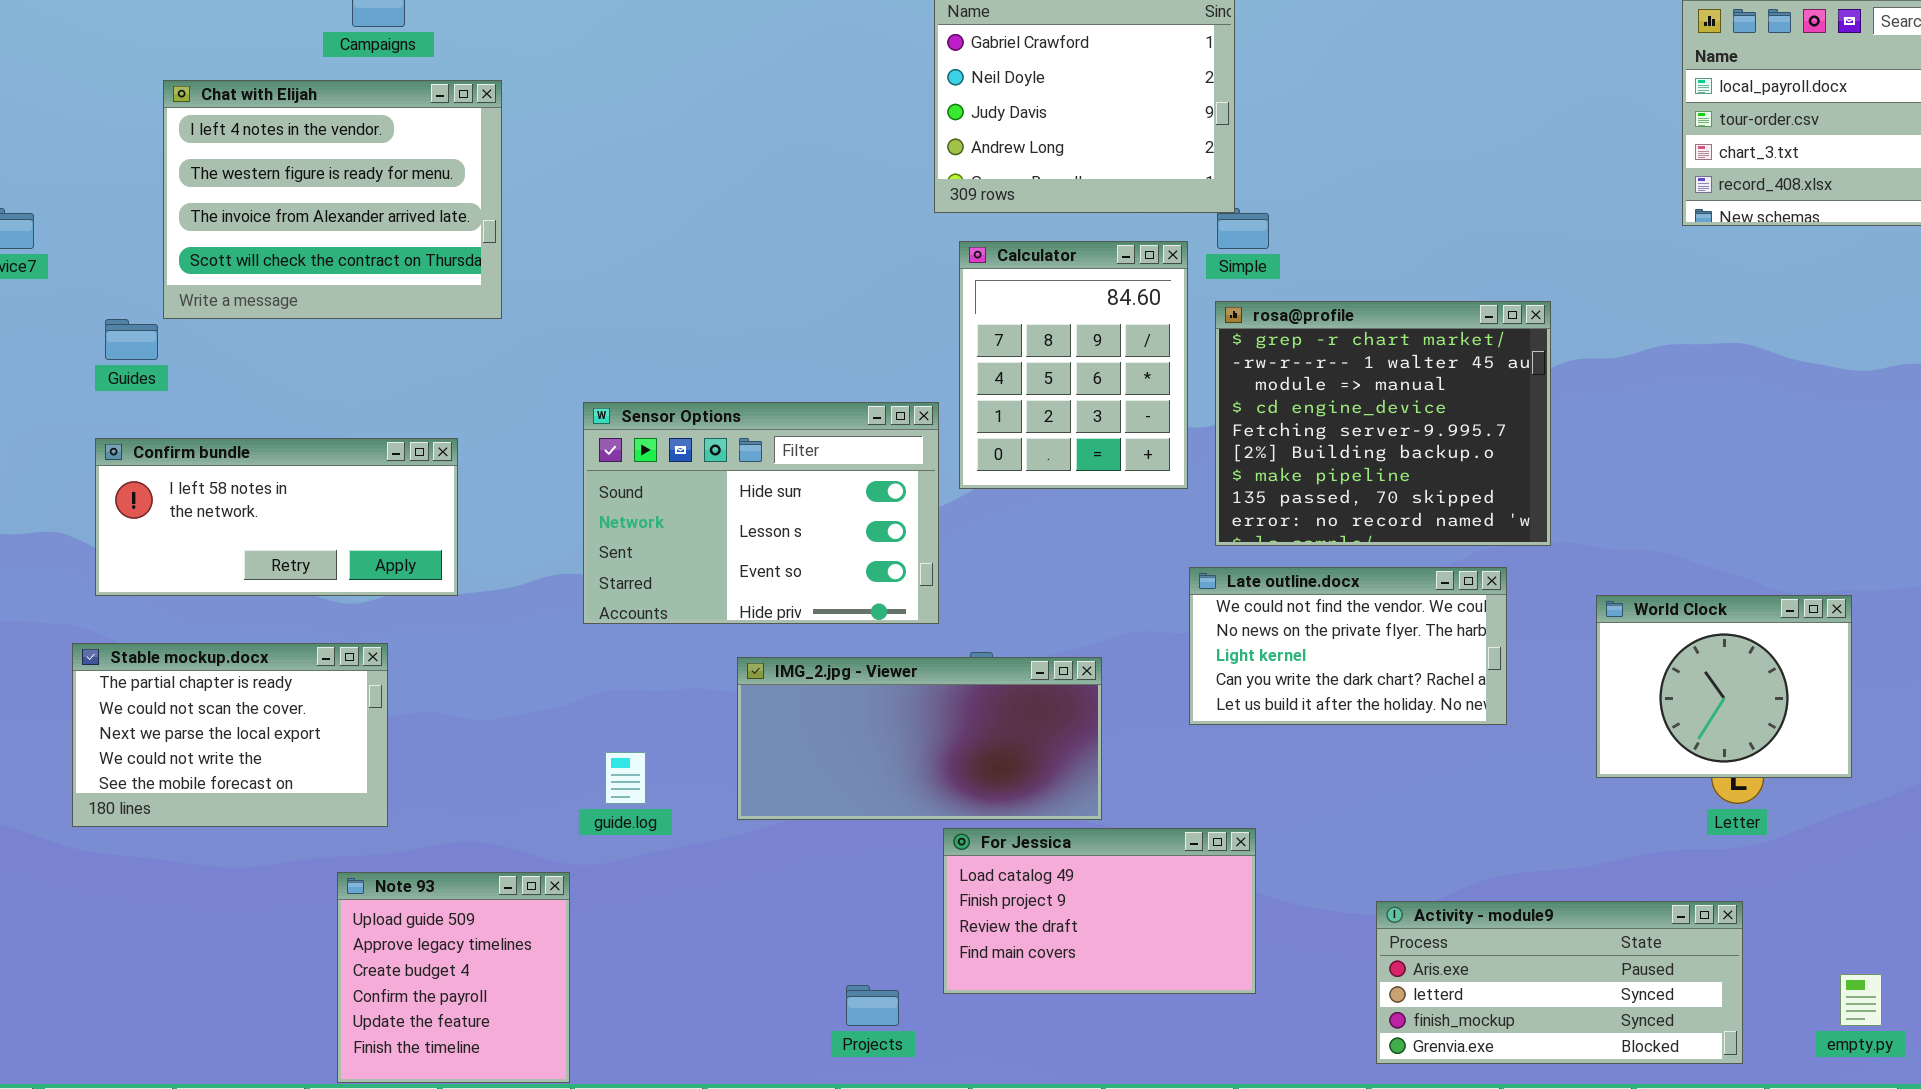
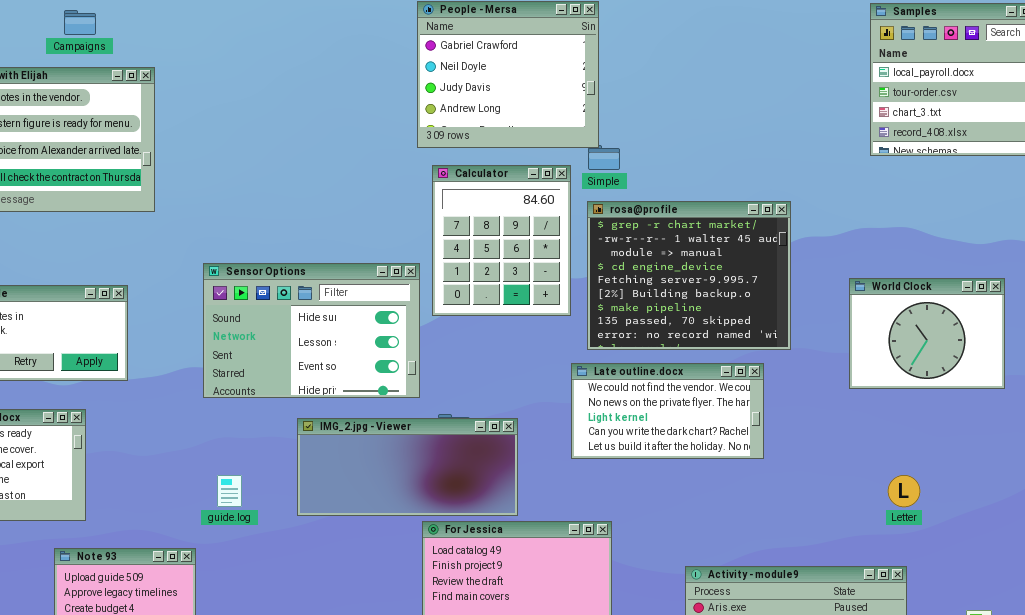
World Clock: [1596,595,1852,778] -> [849,278,1005,389], moved

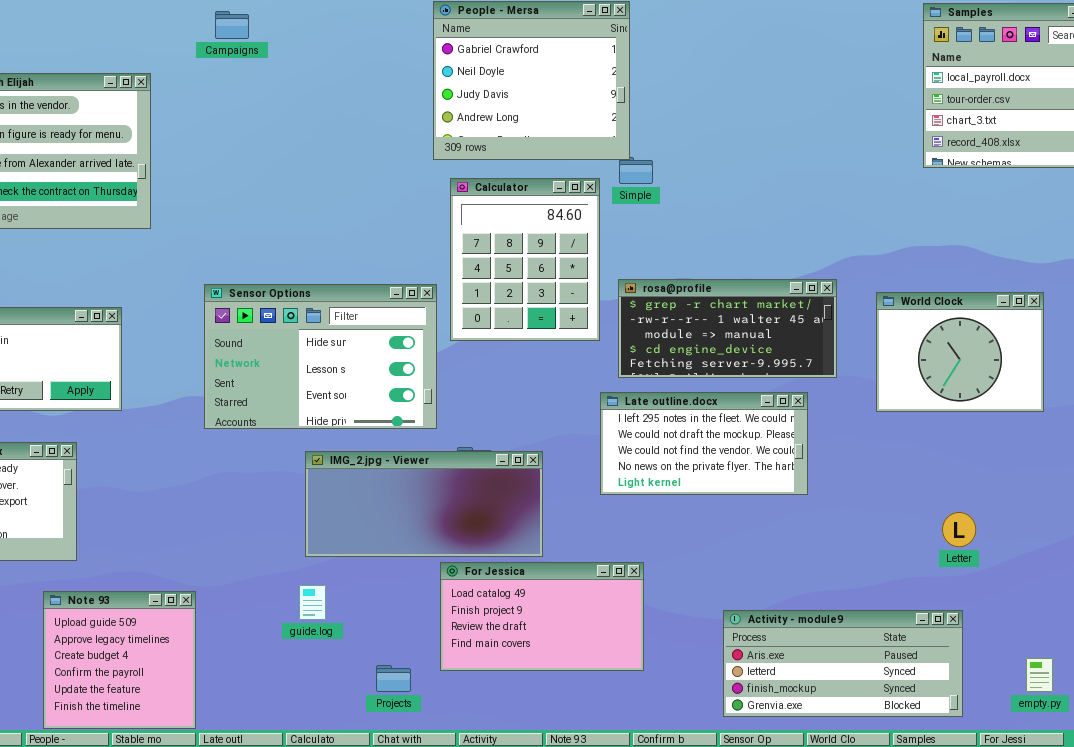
Campaigns: [64,10,96,35] -> [215,11,249,39], moved
rosa@profile: [587,201,791,350] -> [618,279,837,378], resized
World Clock: [849,278,1005,389] -> [876,292,1044,412], moved
Late outline.docx: [571,363,764,459] -> [600,392,808,495], scrolled up 2 rows
guide.log: [217,475,242,507] -> [299,585,326,620], moved

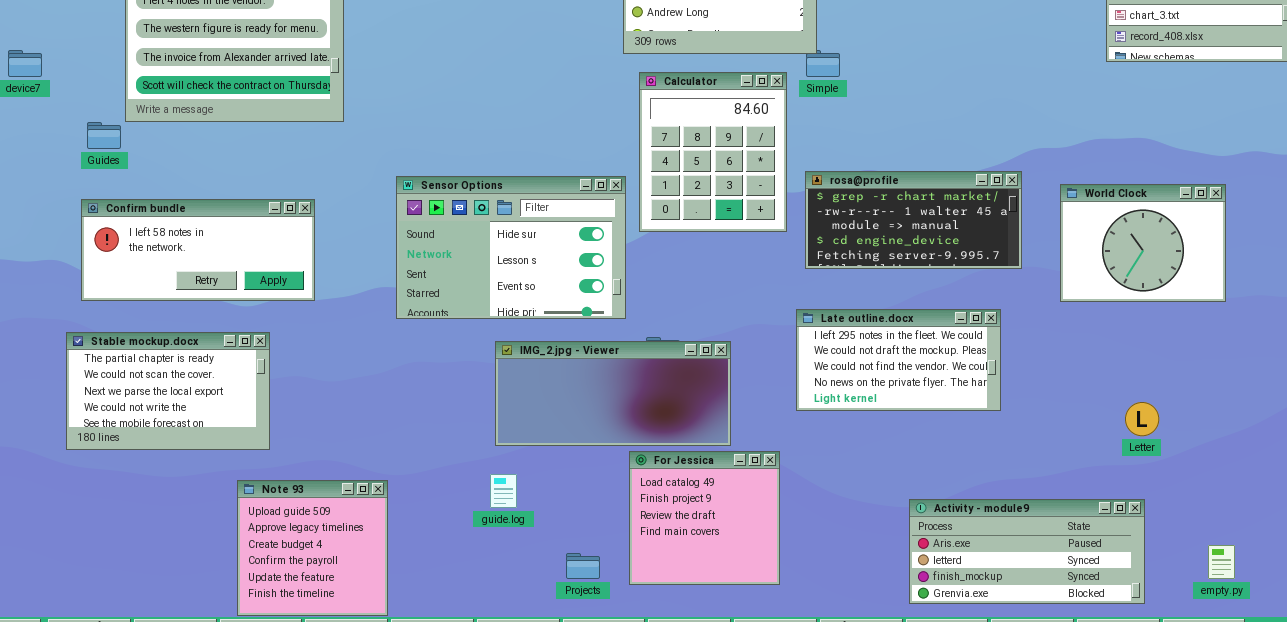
Late outline.docx: [600,392,808,495] -> [796,309,1001,411], moved
For Jessica: [440,562,644,671] -> [629,451,780,585], resized

